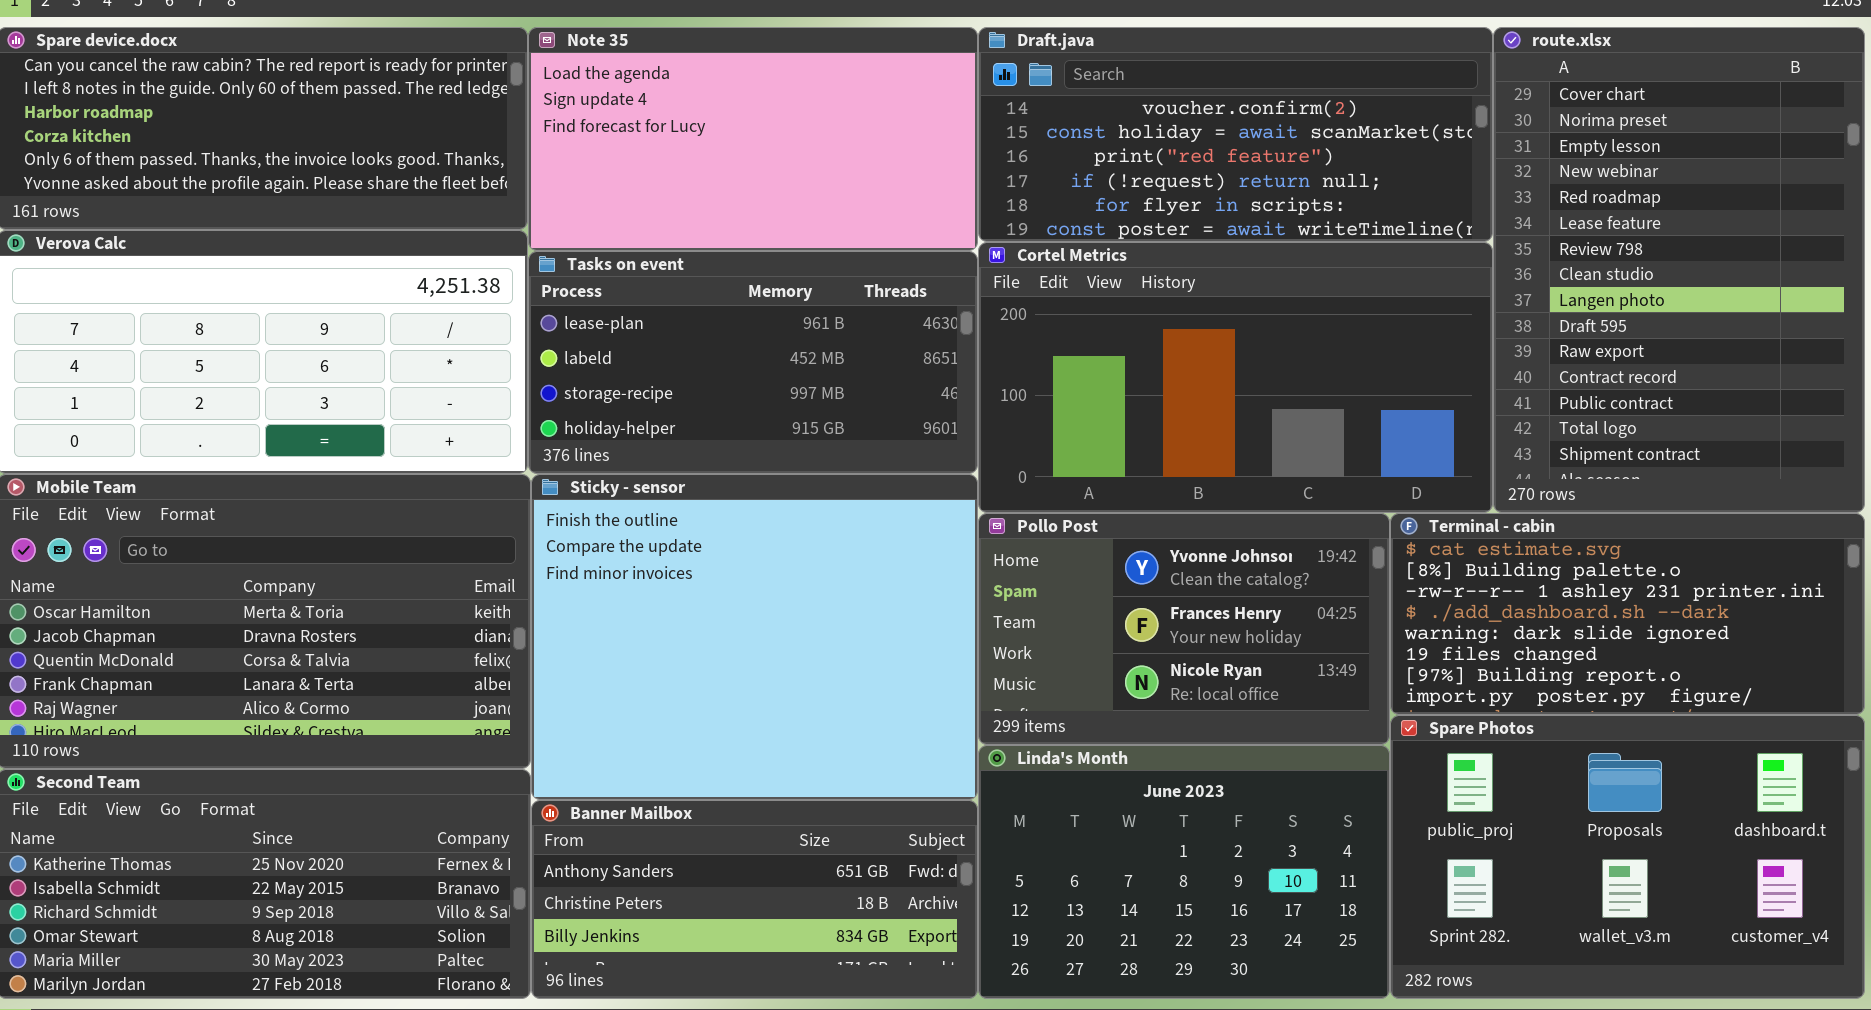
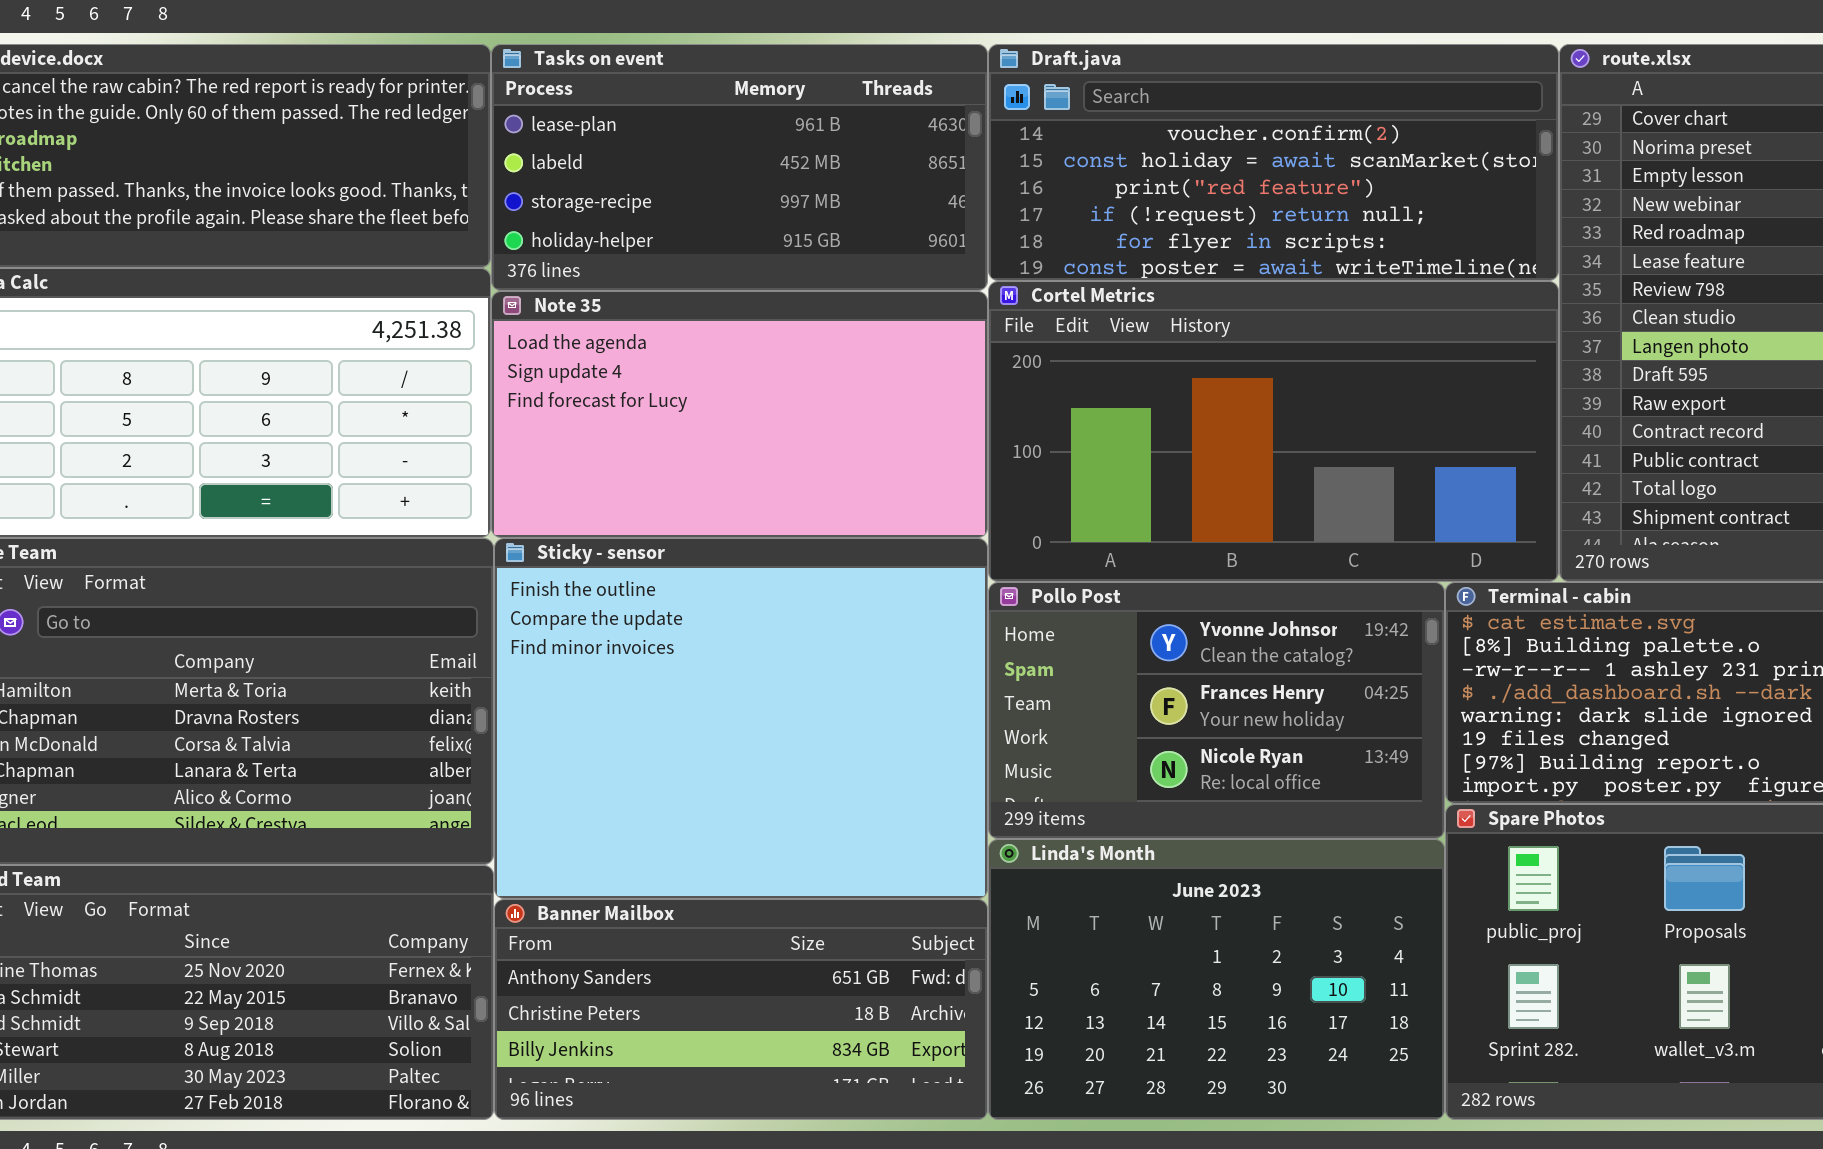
Note 35: [528,27,978,251] -> [491,291,988,538], moved
Tasks on event: [528,251,978,474] -> [491,44,988,291], moved

